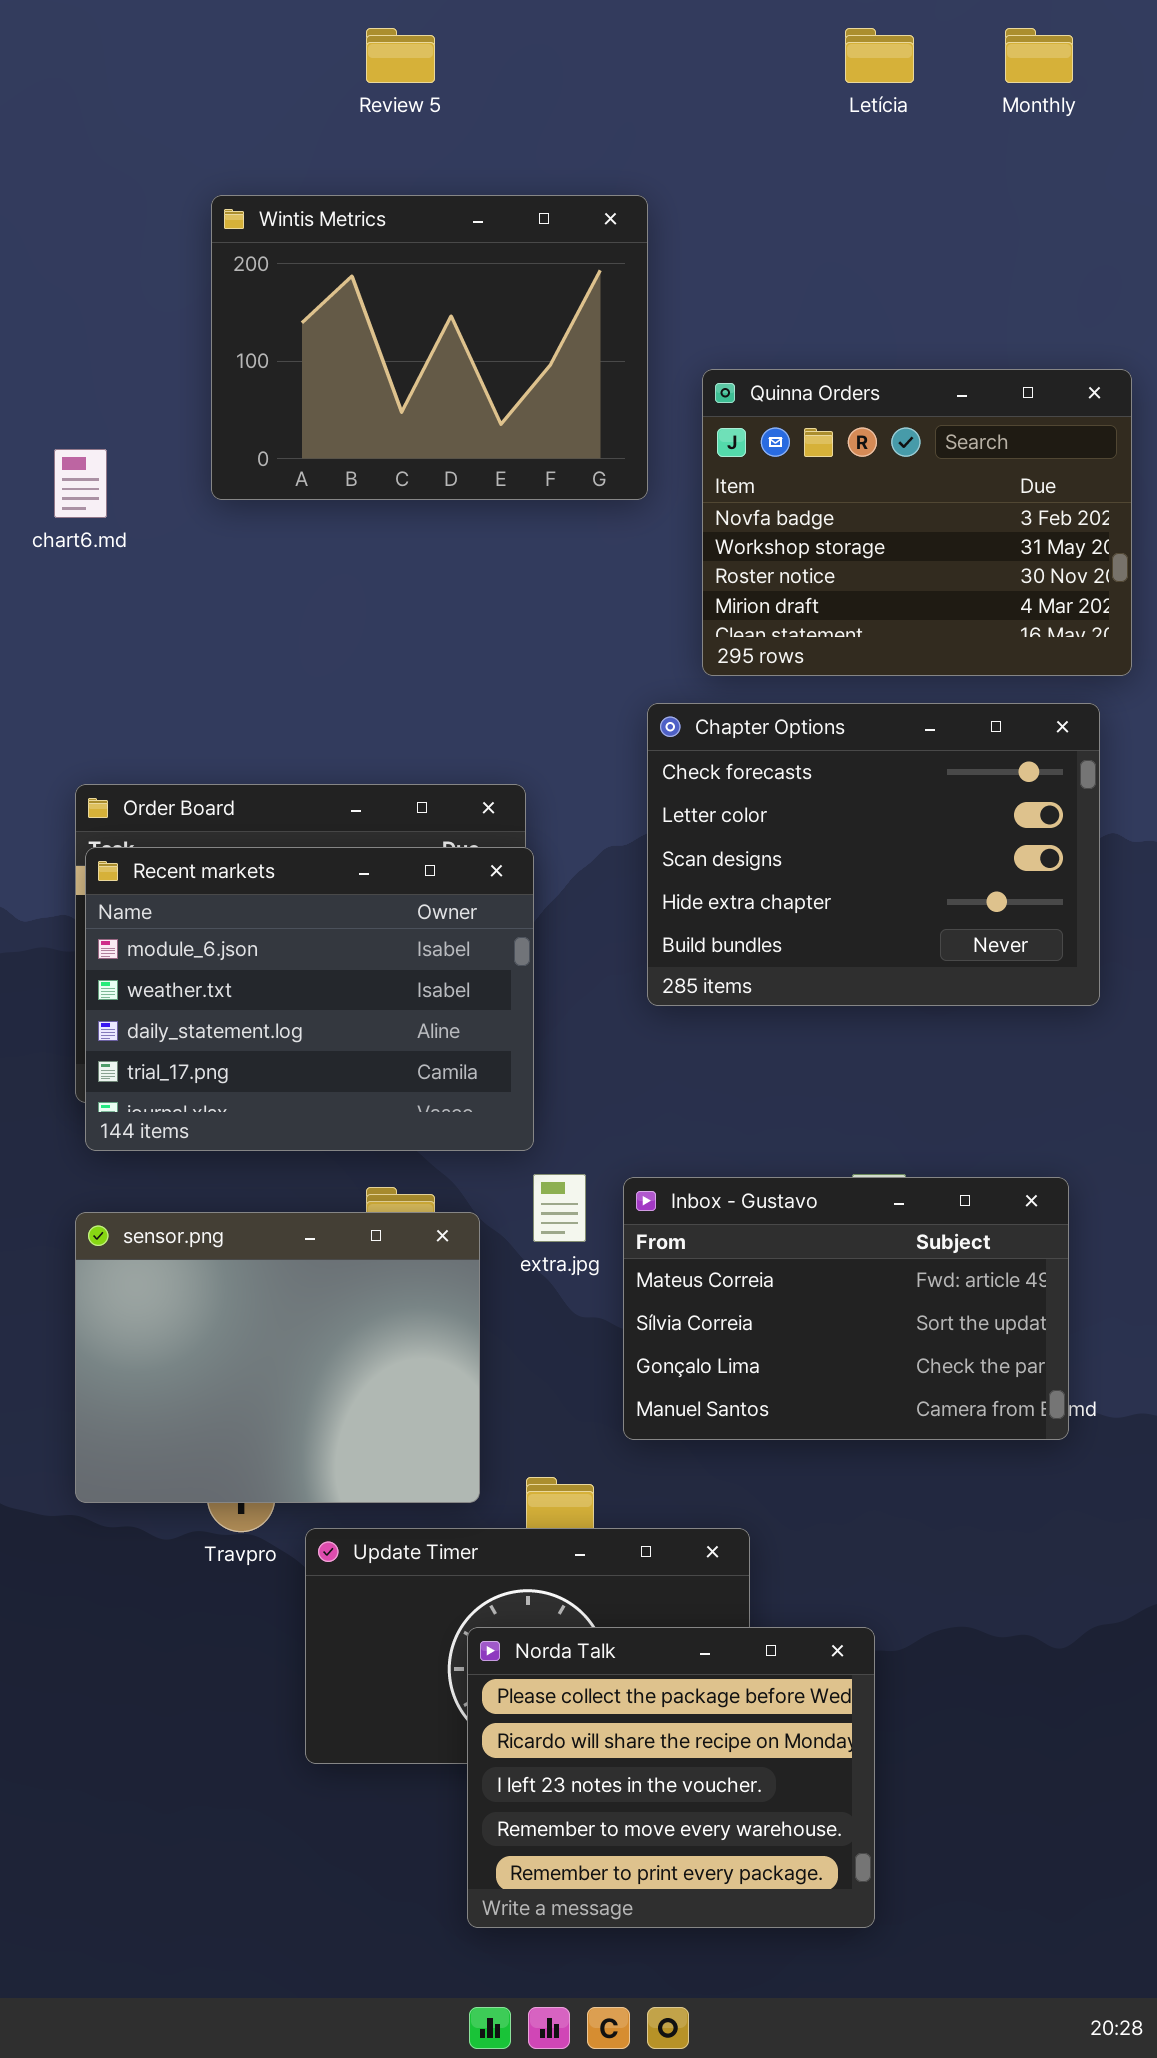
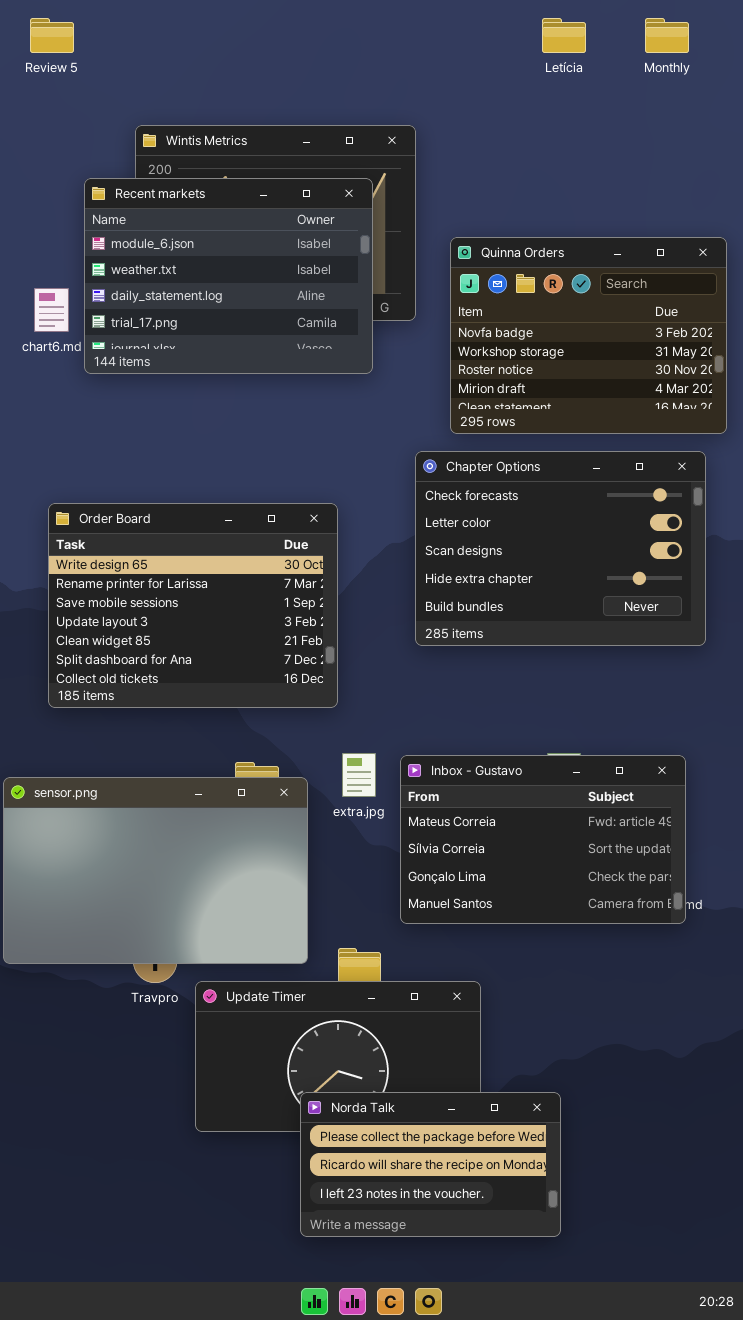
Review 5: [366,28,435,83] -> [30,18,74,53], moved
Recent markets: [85,847,534,1151] -> [84,178,373,374], moved
sensor.png: [75,1212,480,1503] -> [3,777,308,964], resized
Norda Talk: [467,1627,875,1928] -> [300,1092,561,1237], resized

